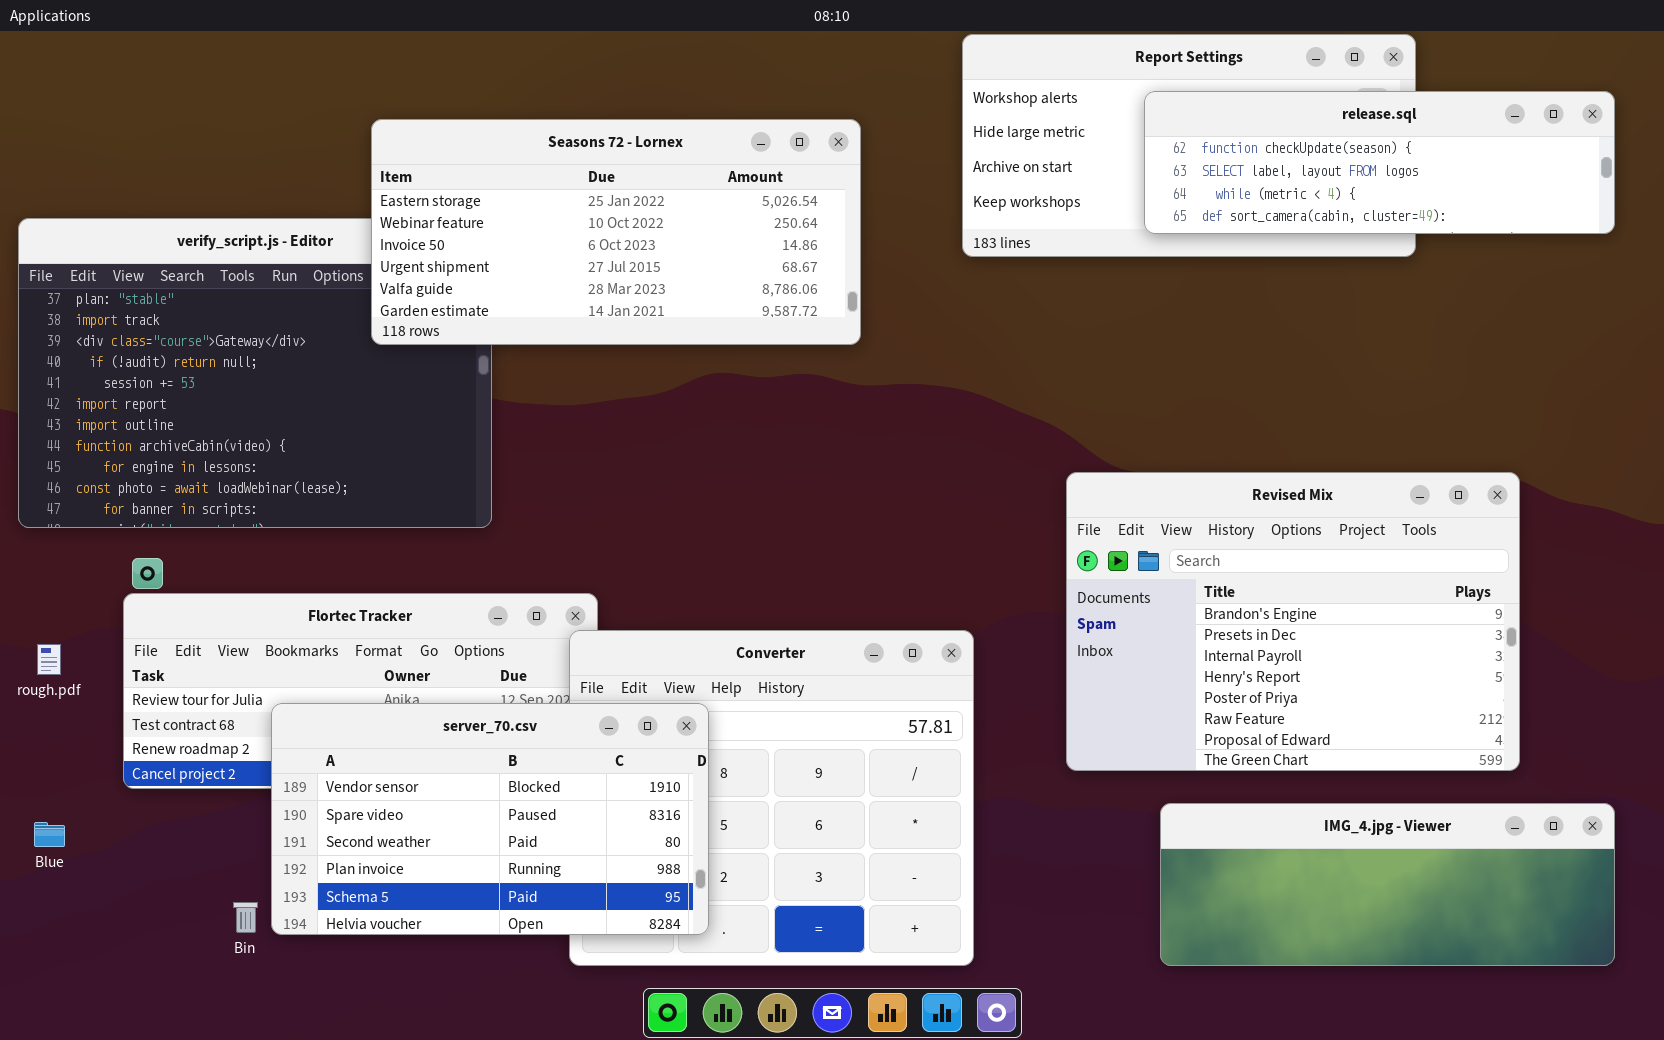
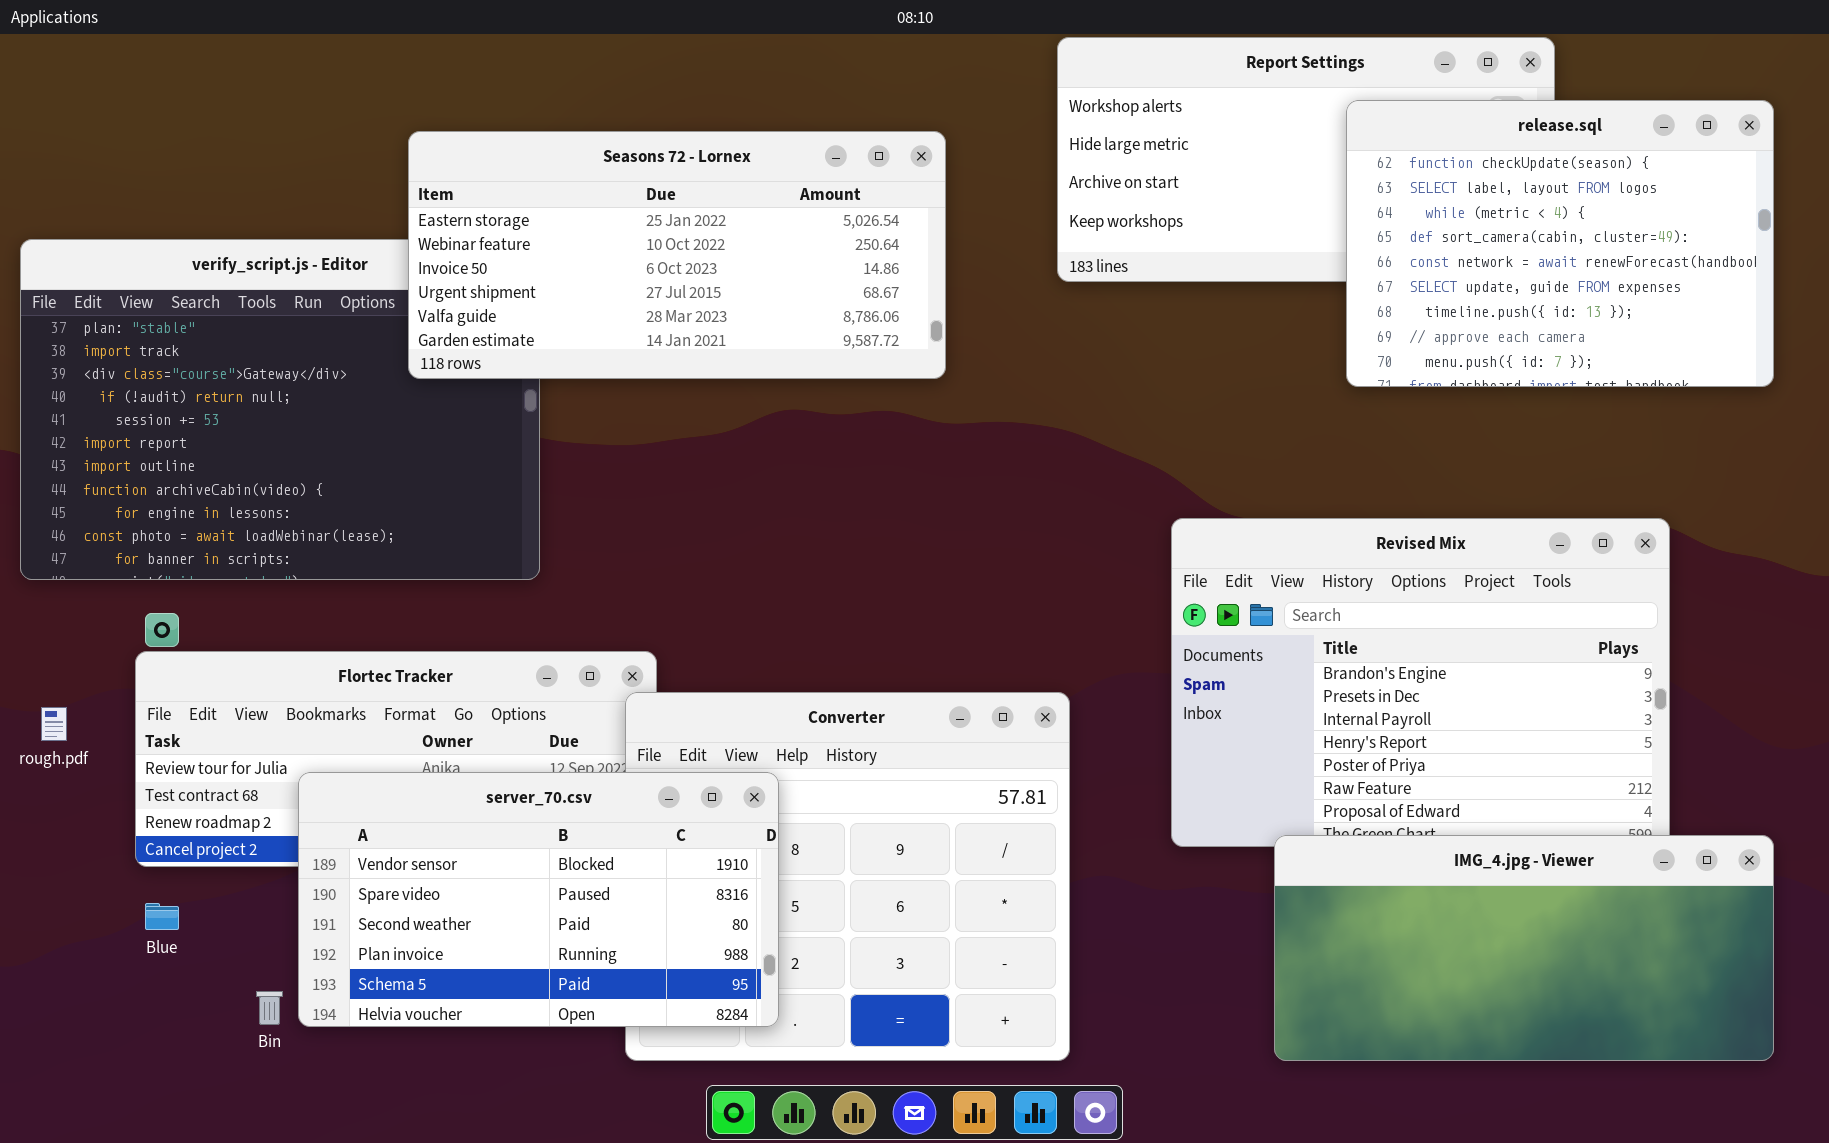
release.sql: [1144,91,1615,234] -> [1346,100,1774,387], resized
IMG_4.jpg - Viewer: [1160,803,1615,966] -> [1274,835,1774,1061], resized
Blue: [34,822,65,847] -> [145,903,179,930], moved

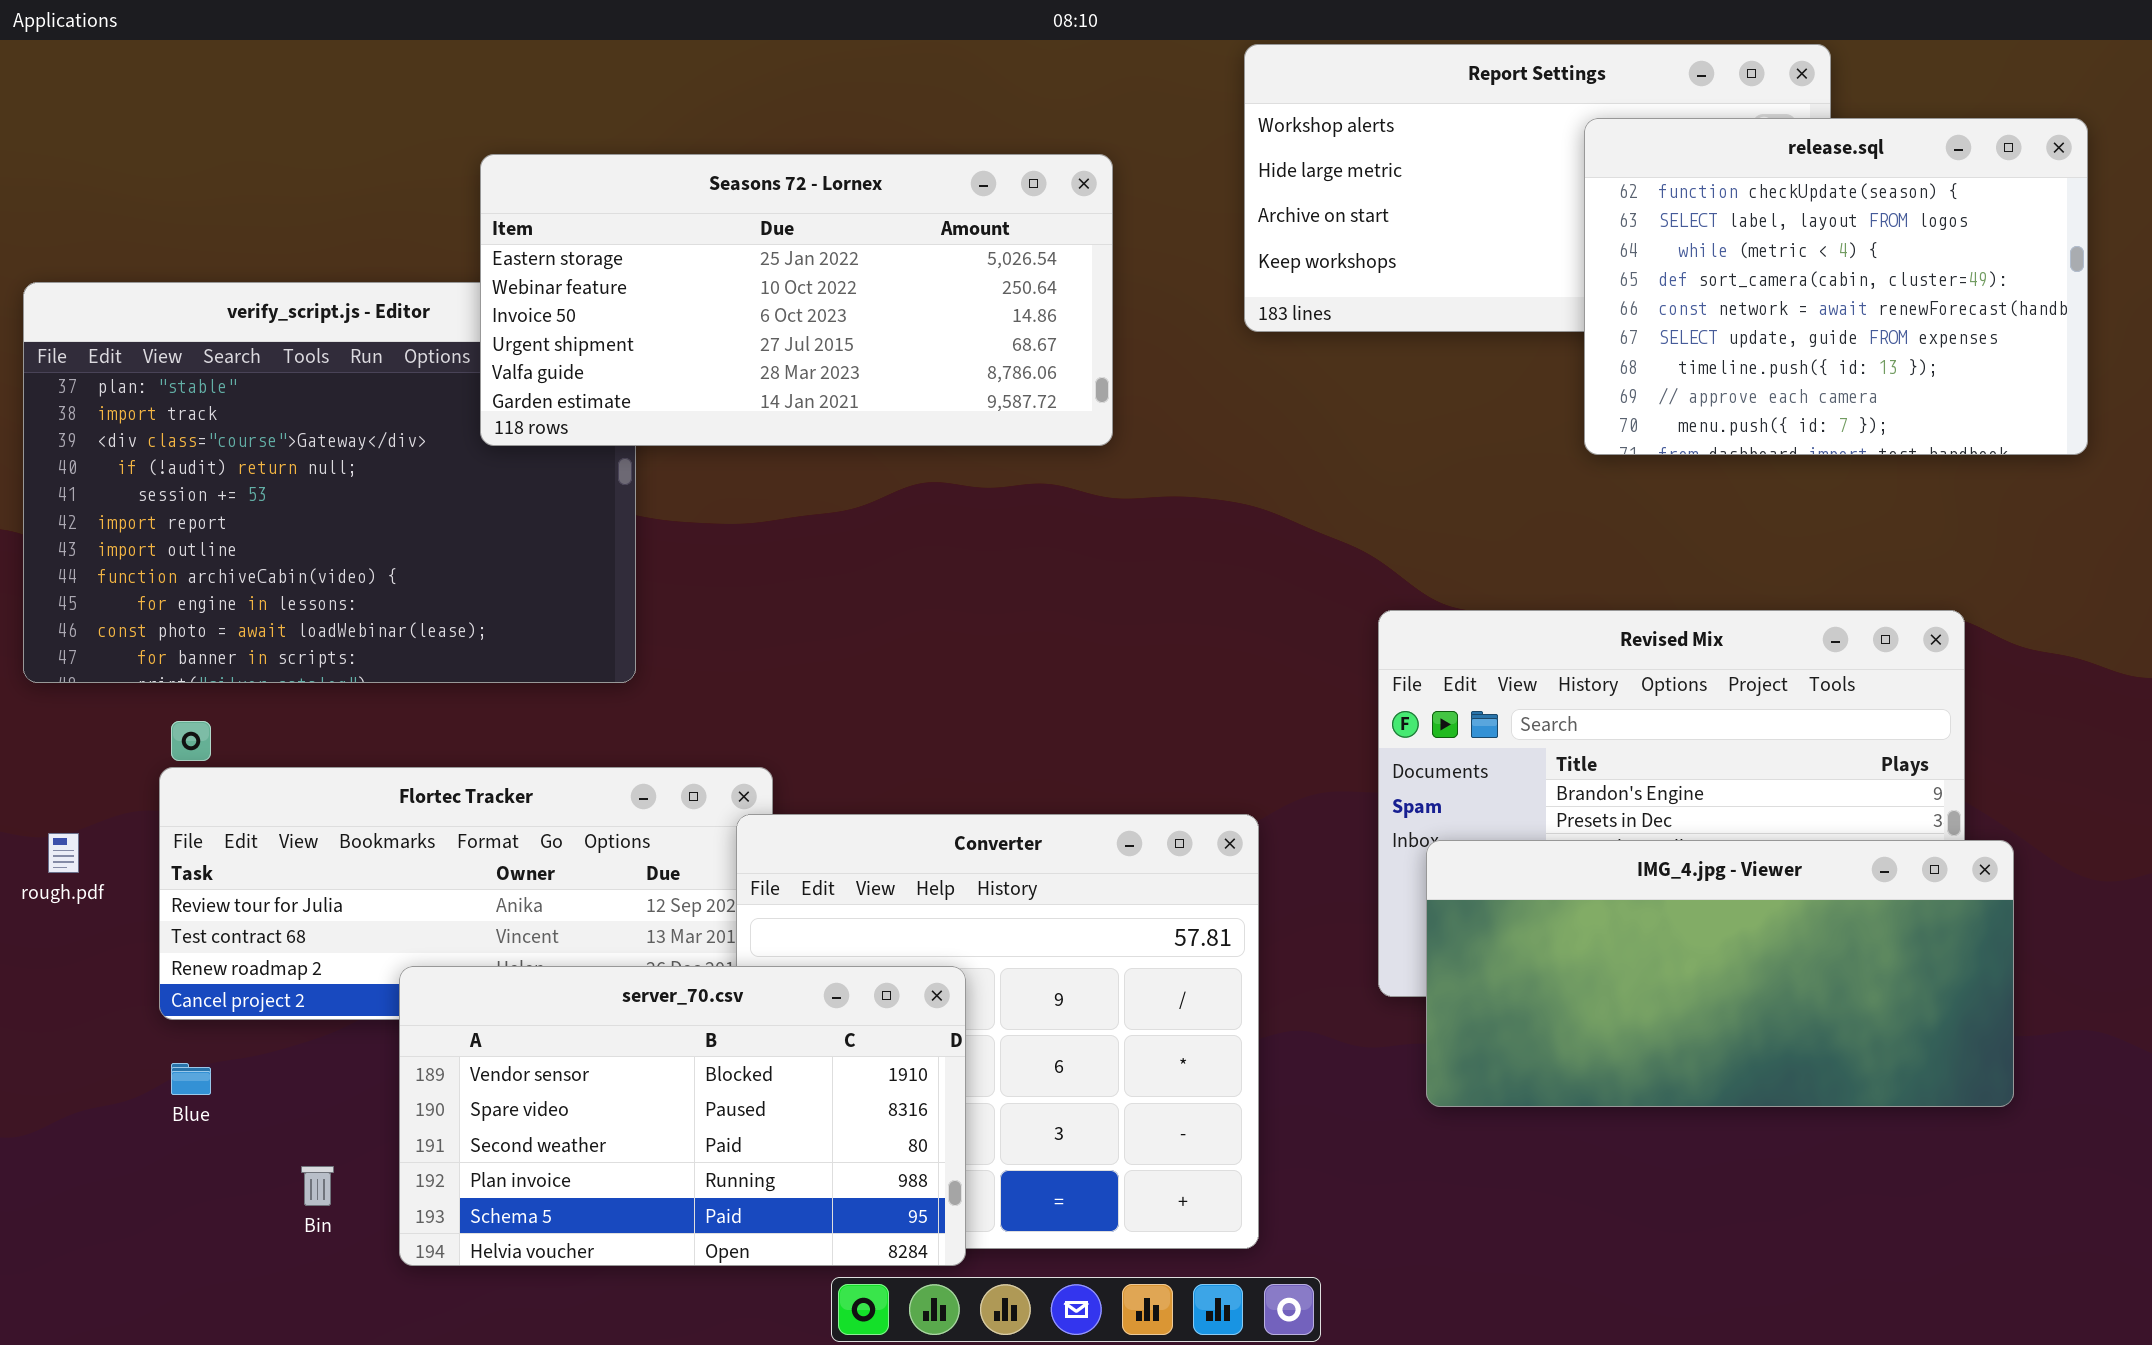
server_70.csv: [298,772,779,1027] -> [399,966,966,1266], moved
IMG_4.jpg - Viewer: [1274,835,1774,1061] -> [1426,840,2014,1107], moved

